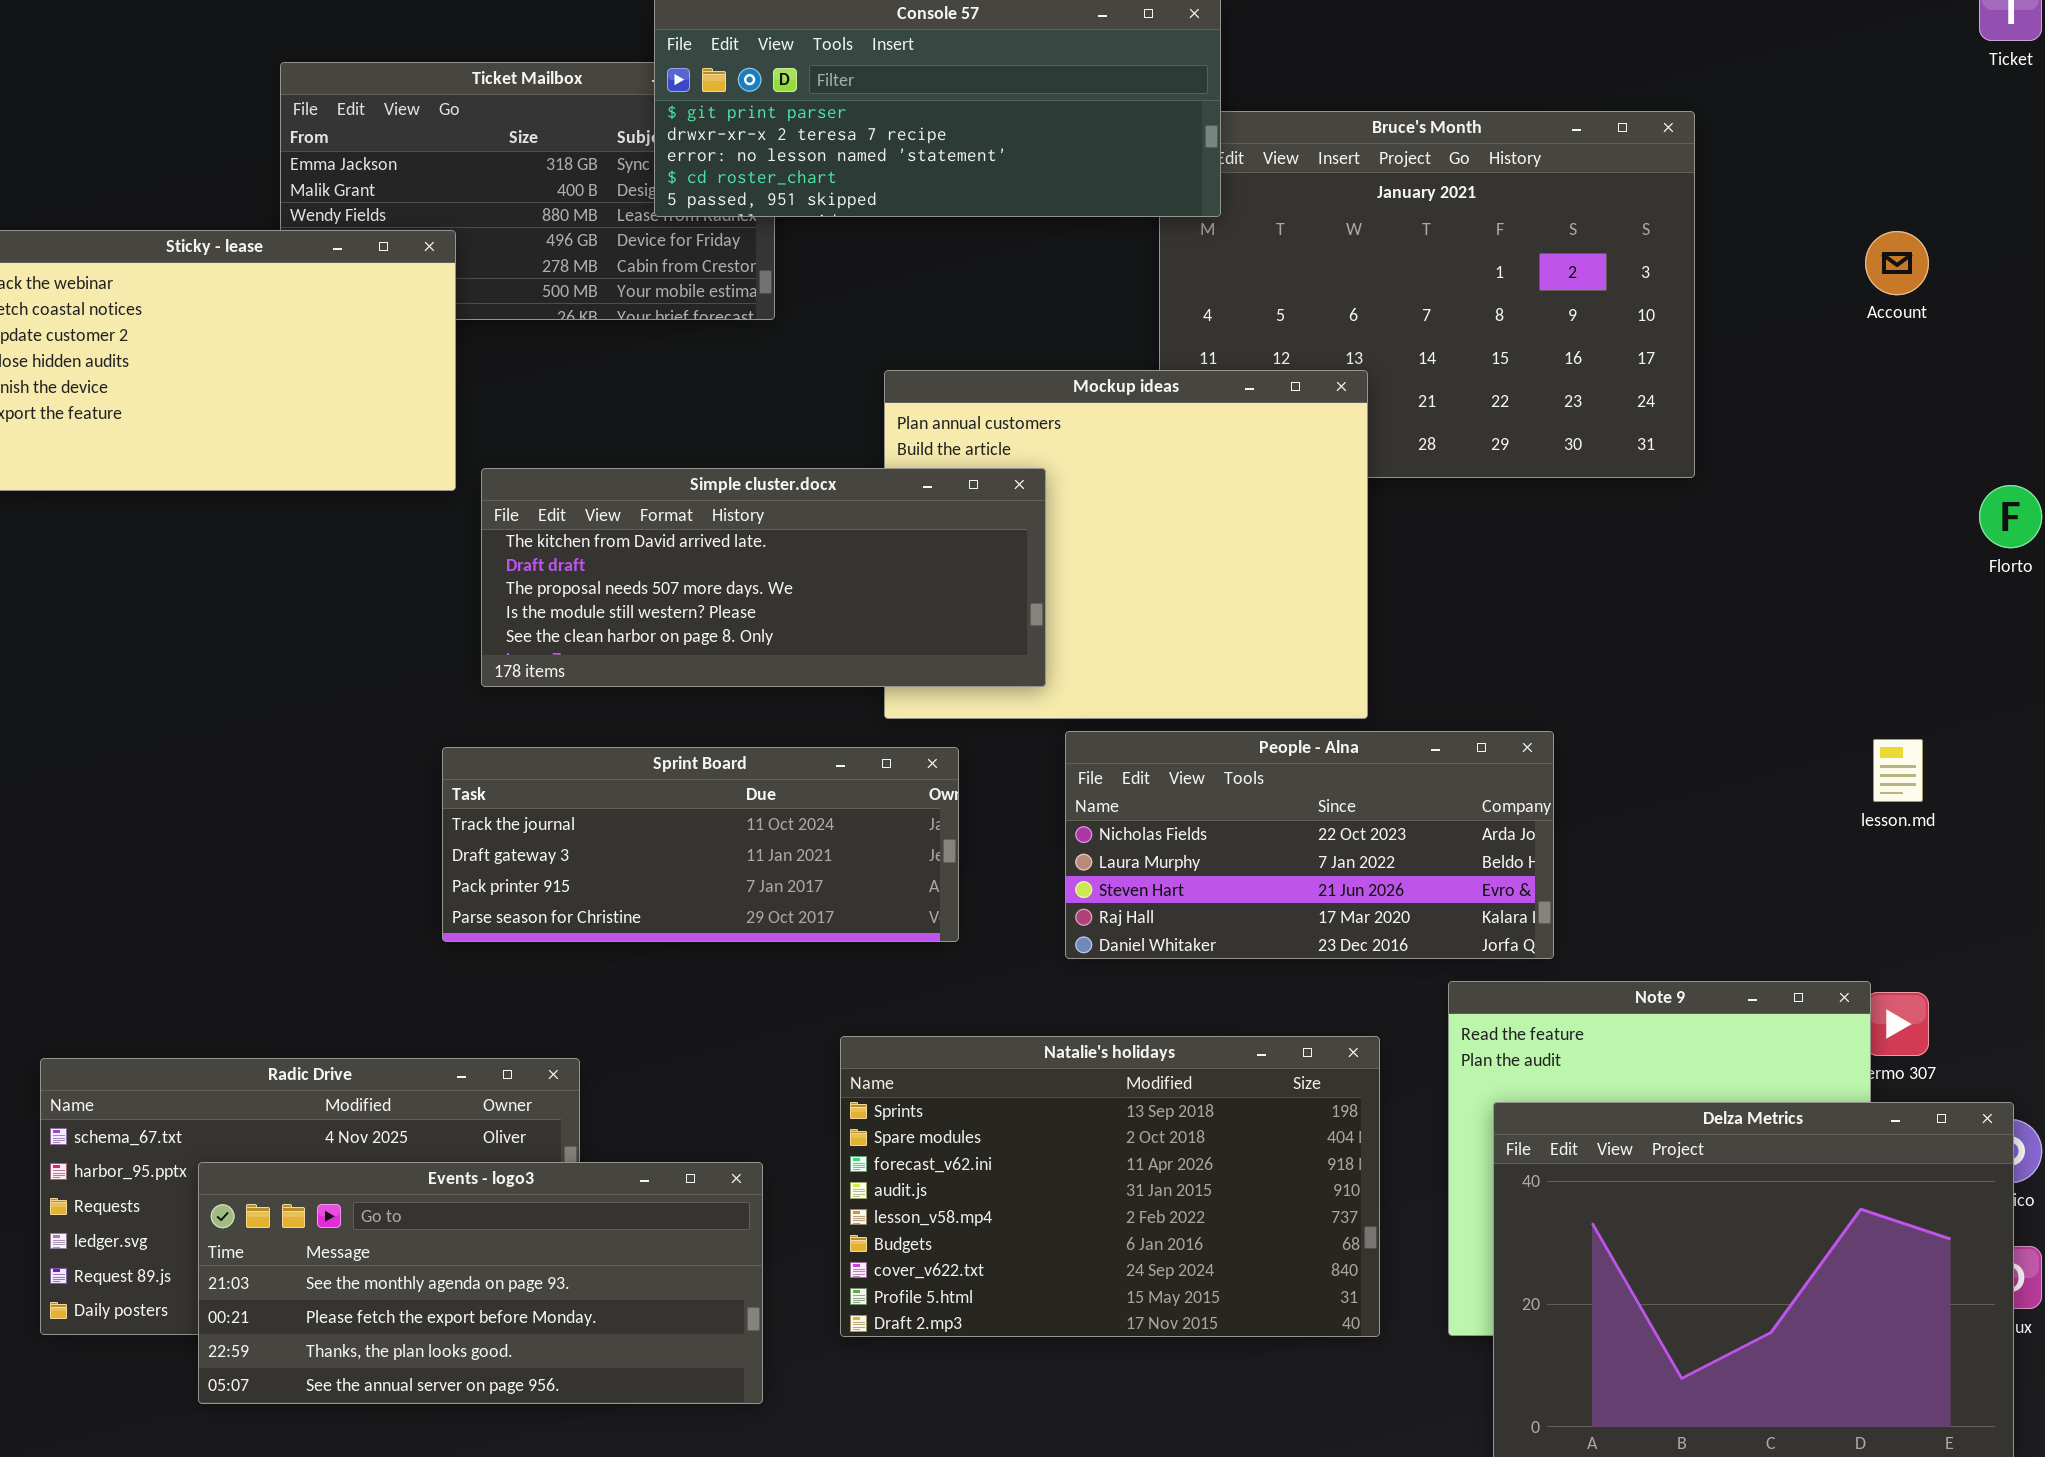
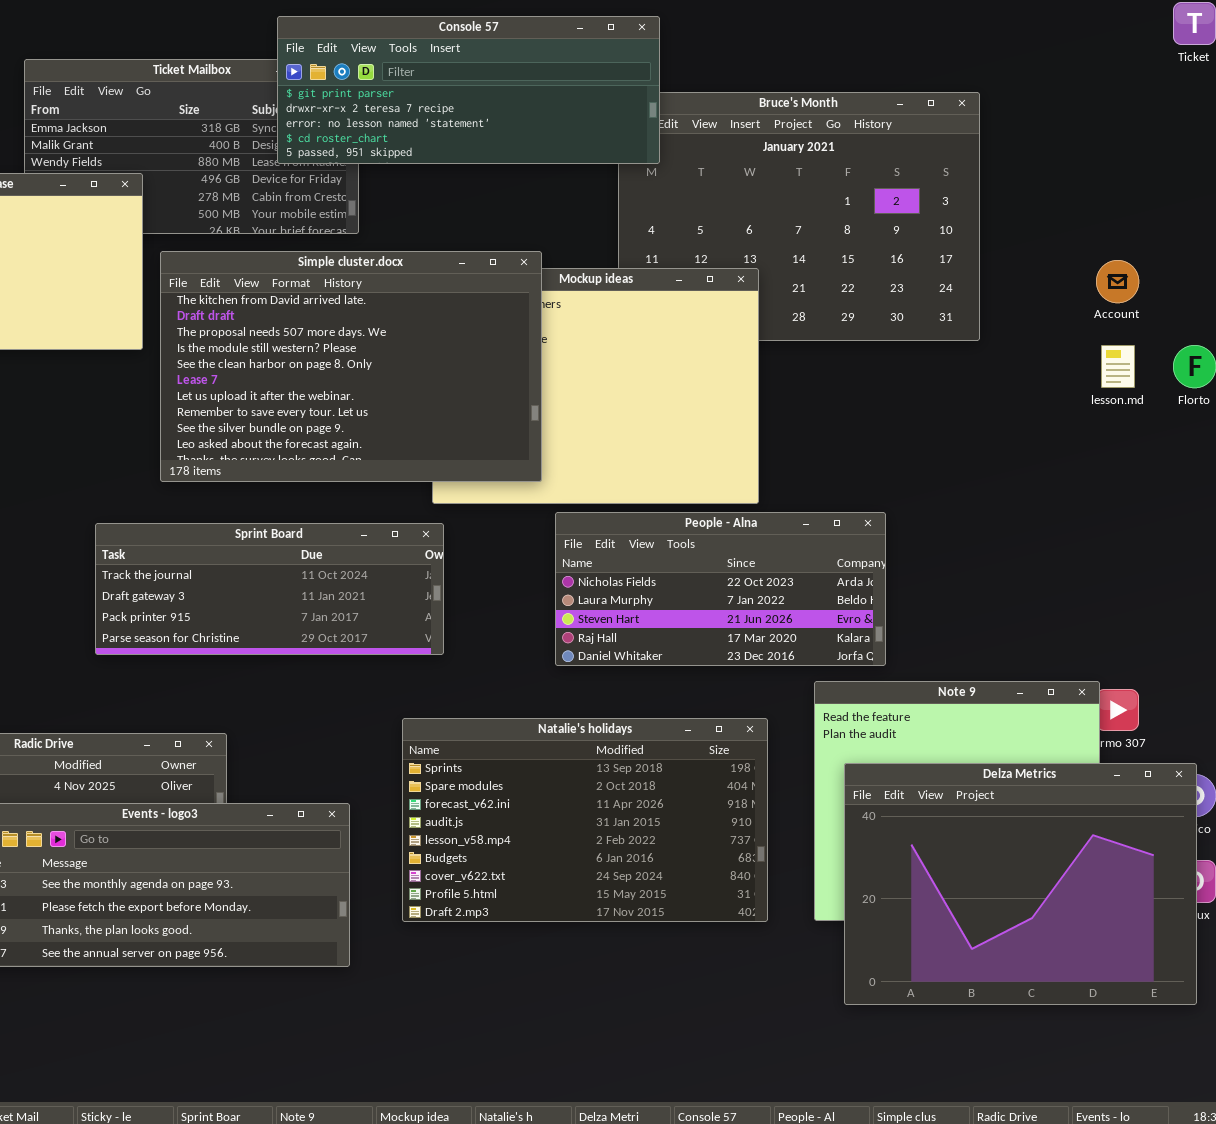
Account: [1865,231,1929,295] -> [1096,260,1139,303], moved
Simple cluster.docx: [481,468,1046,687] -> [160,251,542,482], resized
lesson.md: [1873,739,1923,802] -> [1101,345,1135,388], moved
Sprint Board: [442,747,959,942] -> [95,523,444,655], moved

